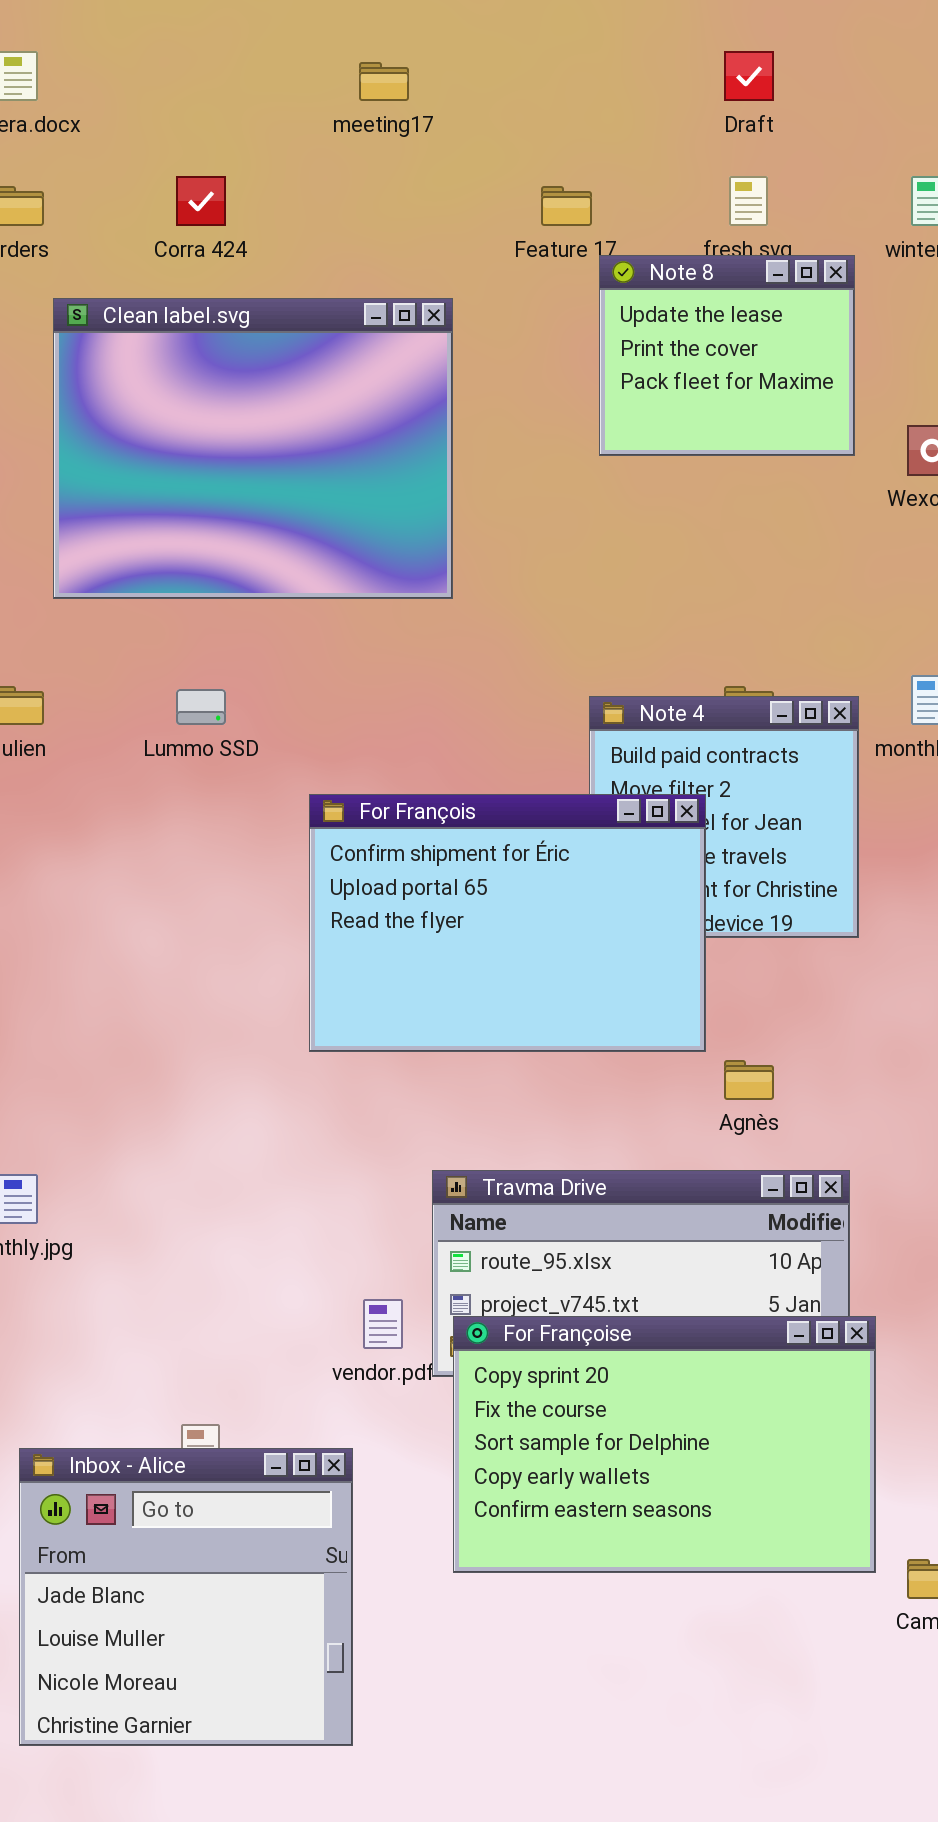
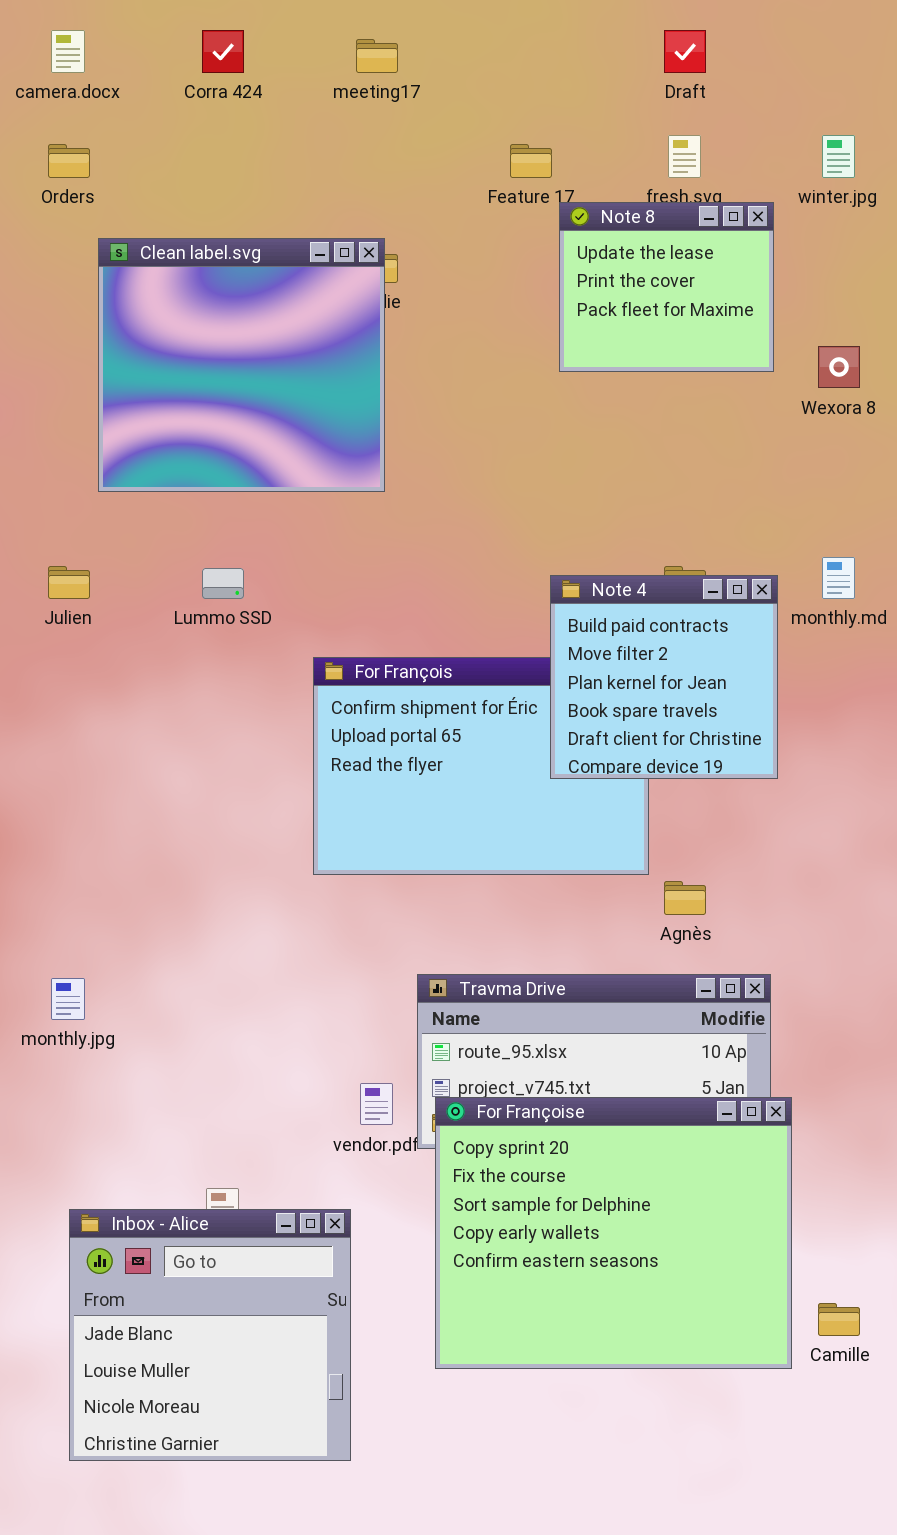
Corra 424: [176,176,226,226] -> [202,30,244,73], moved
Clean label.svg: [53,298,453,599] -> [98,238,385,492], resized
Note 4: [589,696,859,938] -> [550,575,778,779], raised
For Françoise: [453,1316,876,1573] -> [435,1097,792,1369], resized

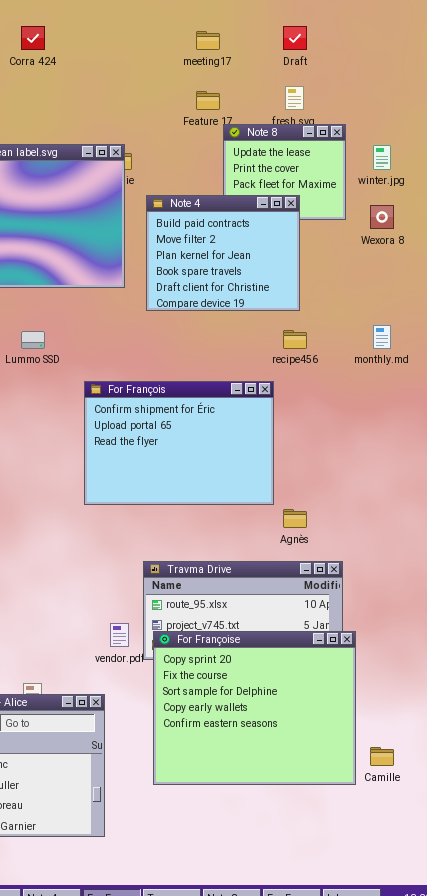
meeting17: [356,39,398,73] -> [196,31,220,50], moved
winter.jpg: [822,135,855,178] -> [373,145,391,170], moved
Note 4: [550,575,778,779] -> [146,195,300,311], moved, resized

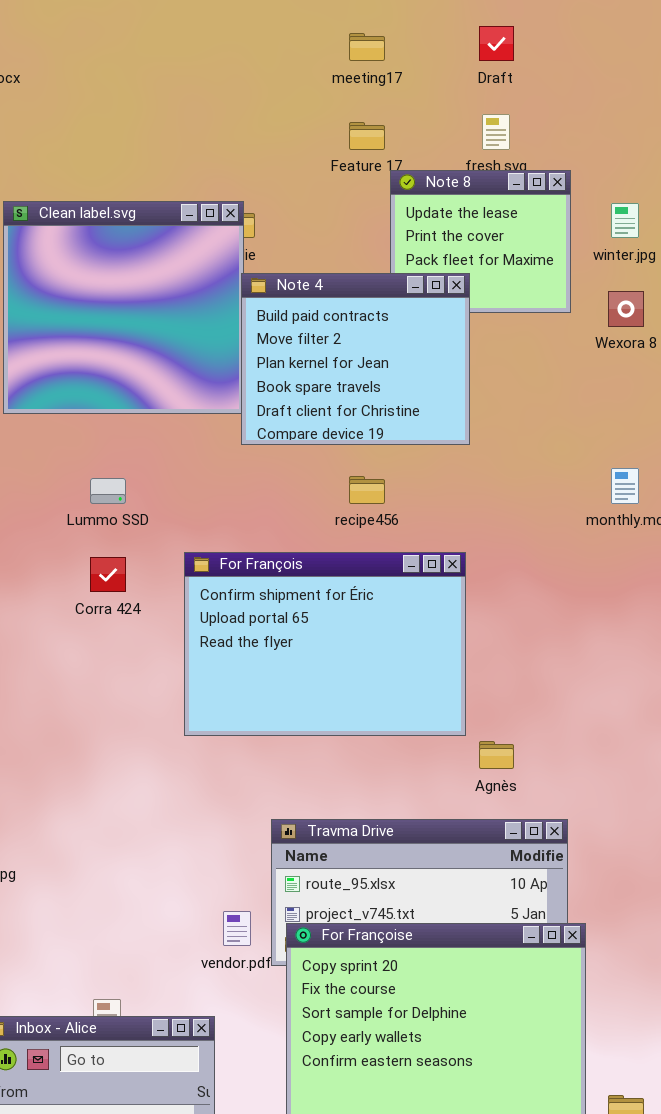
Corra 424: [21,26,45,50] -> [90,557,126,592], moved
Note 4: [146,195,300,311] -> [241,273,470,445], moved
recipe456: [283,330,307,349] -> [349,476,385,504], moved

